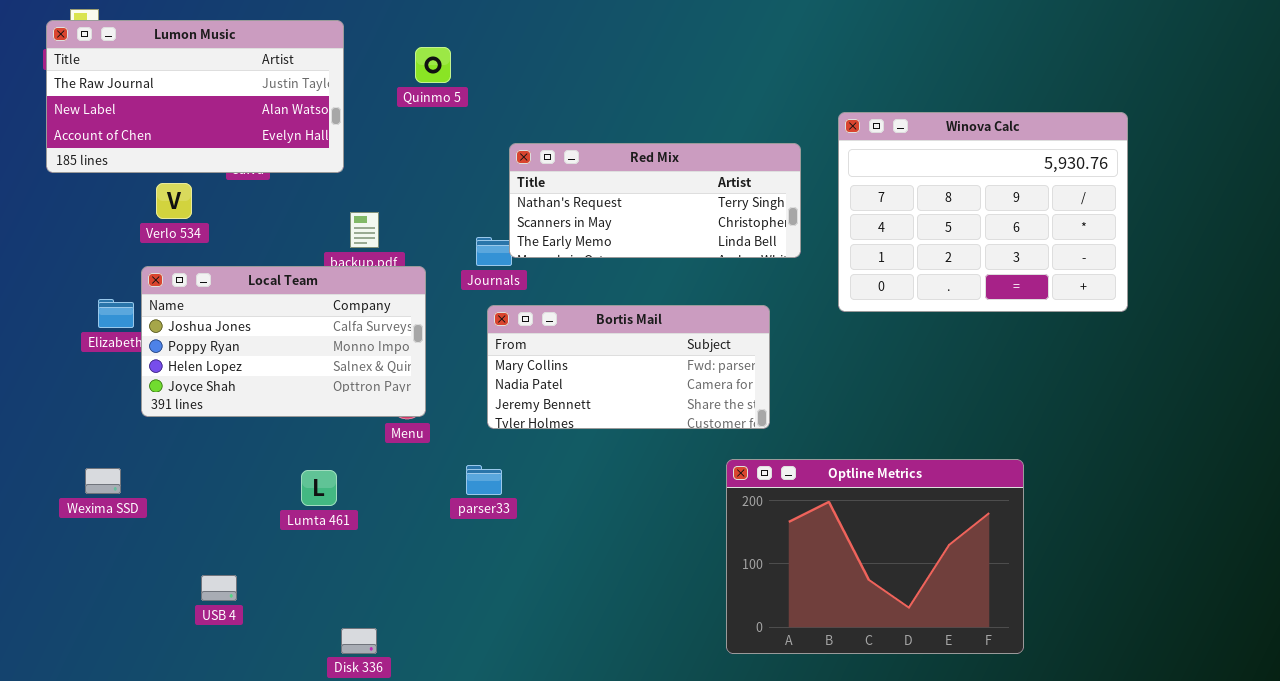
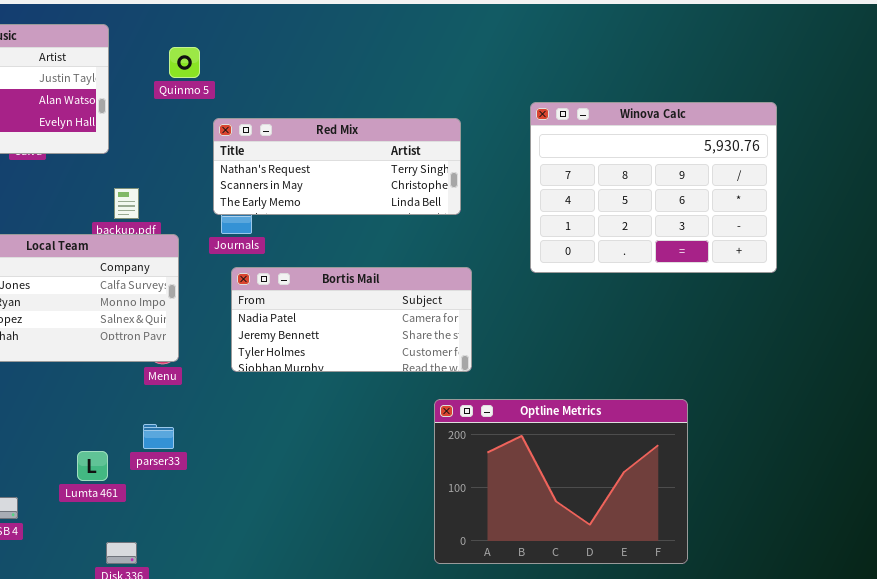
Red Mix: [509,143,801,258] -> [213,118,461,215], moved
Bortis Mail: [487,305,770,429] -> [231,267,472,372], scrolled down 1 row
parser33: [466,465,502,495] -> [143,424,174,449], moved
Lumta 461: [301,470,337,506] -> [77,451,108,481], moved

